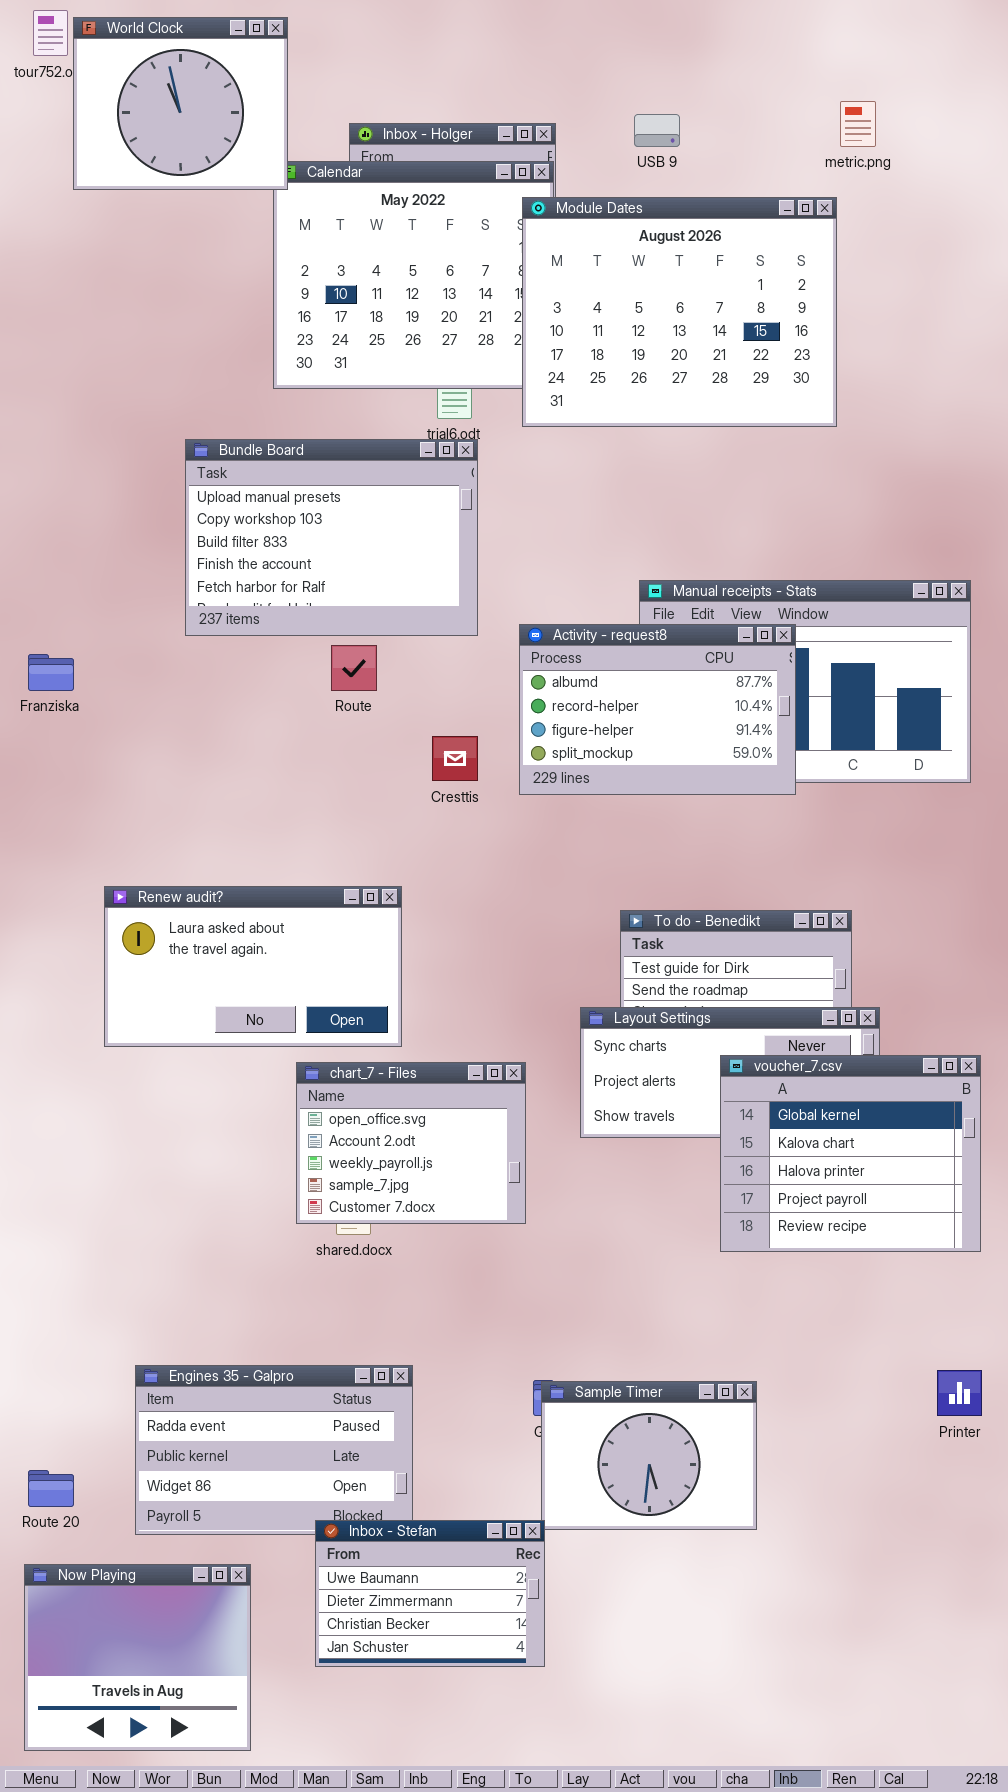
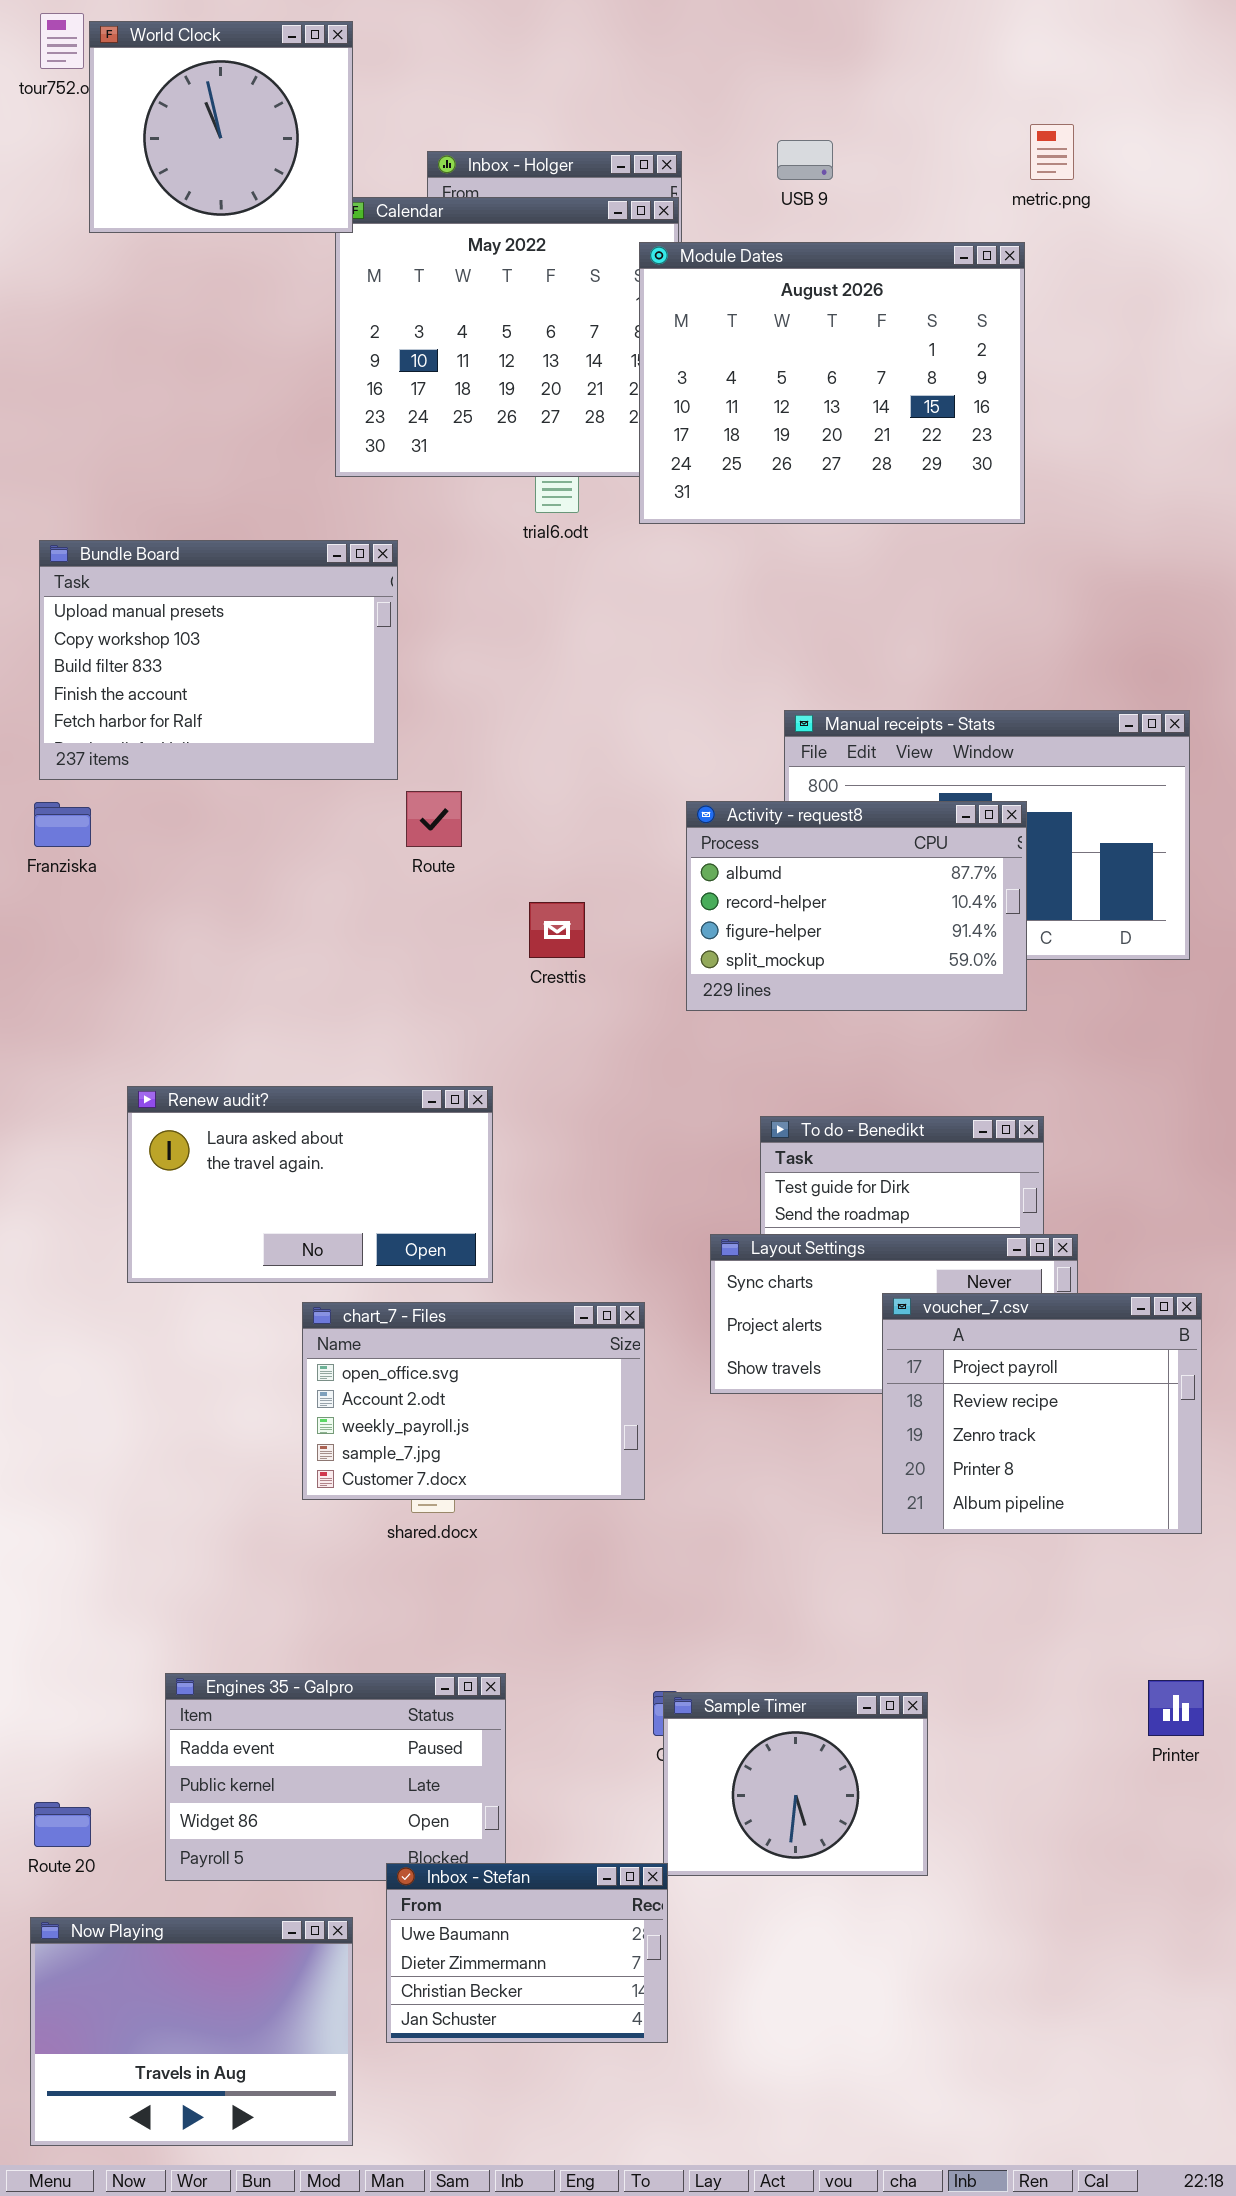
Bundle Board: [185,439,478,636] -> [39,540,398,780], moved
Activity - request8: [519,624,796,795] -> [686,801,1027,1011], moved
voucher_7.csv: [720,1055,981,1252] -> [882,1293,1202,1534], scrolled down 3 rows
chart_7 - Files: [296,1062,526,1224] -> [302,1302,645,1500], resized
Now Playing: [24,1564,251,1751] -> [30,1917,353,2146], resized

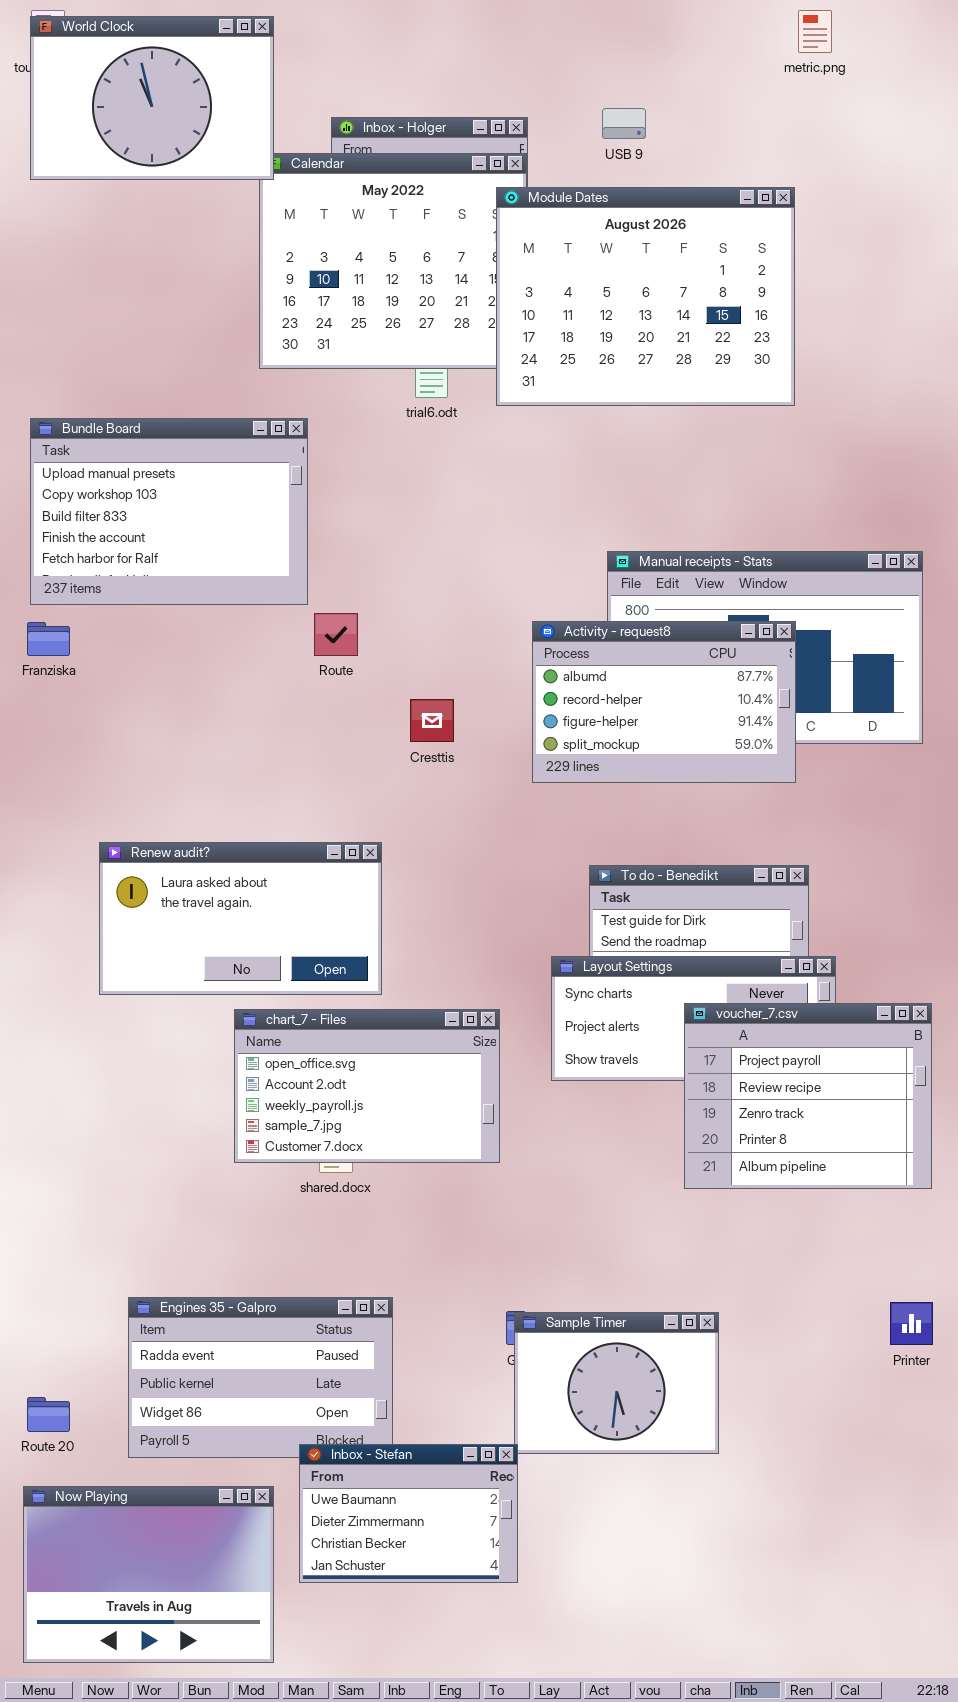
World Clock: [89,21,353,233] -> [30,16,274,180], resized
metric.png: [1030,124,1074,180] -> [798,10,832,53], moved

